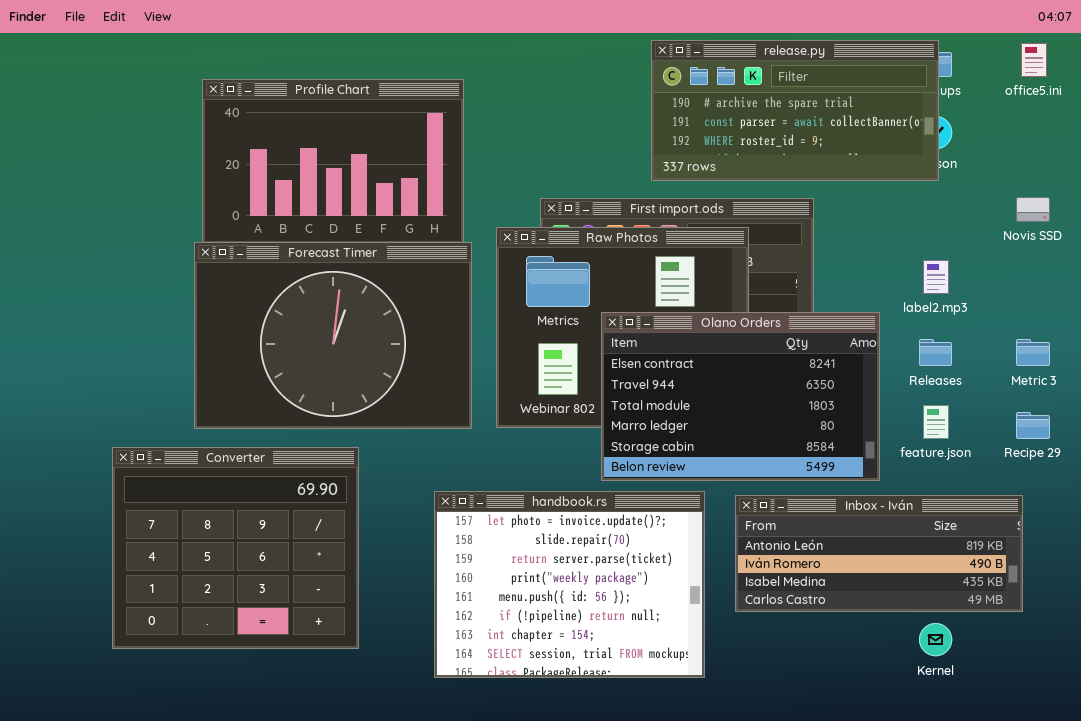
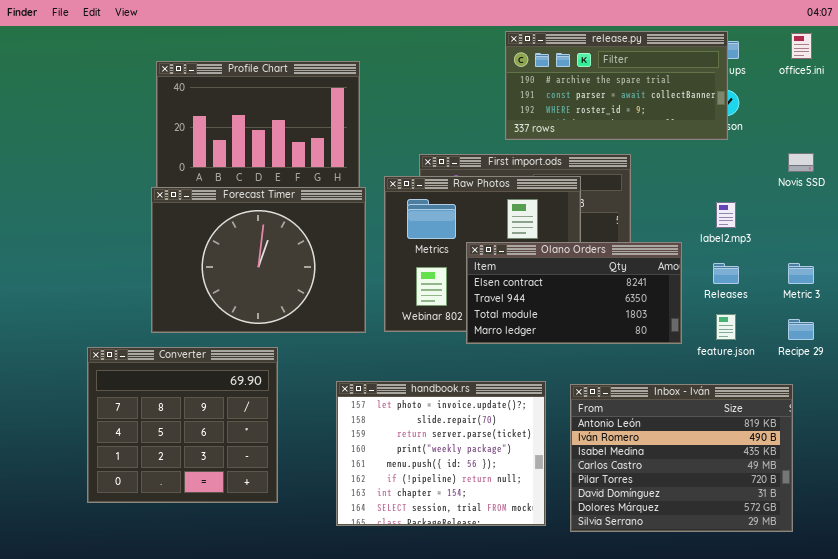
Olano Orders: [601,312,880,481] -> [466,242,682,344], resized
Inbox - Iván: [735,495,1023,612] -> [570,384,793,532], resized

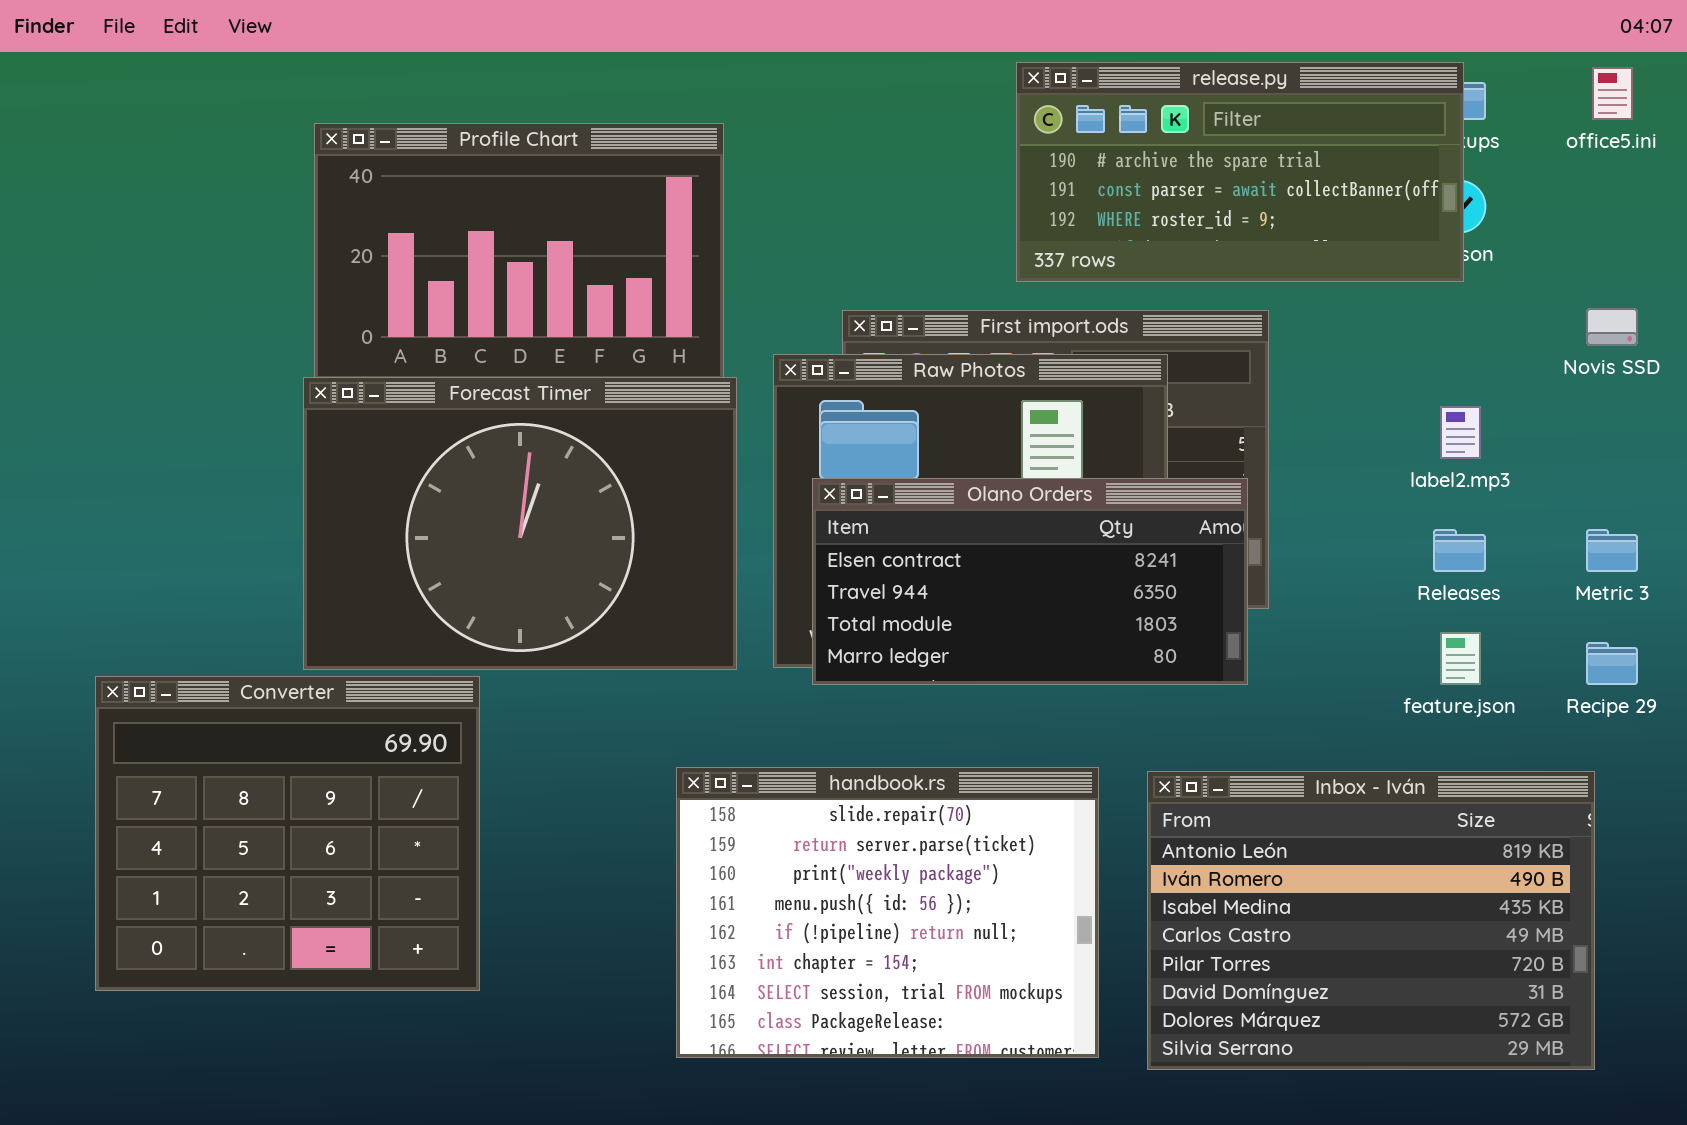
Olano Orders: [466,242,682,344] -> [812,478,1248,685], moved
Converter: [87,347,278,503] -> [95,676,480,991], moved
handbook.rs: [336,381,546,526] -> [676,767,1099,1058], scrolled down 1 row

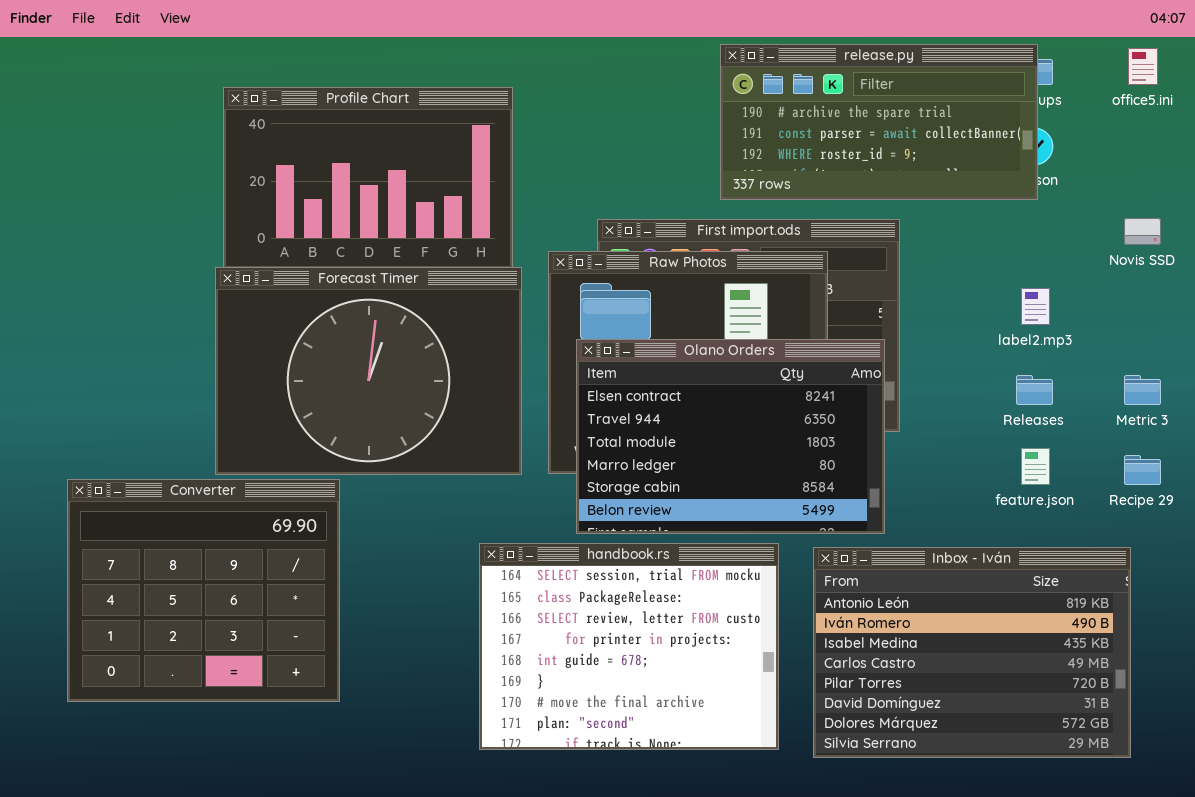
Olano Orders: [812,478,1248,685] -> [576,339,885,534], resized
handbook.rs: [676,767,1099,1058] -> [479,543,779,750], scrolled down 6 rows

